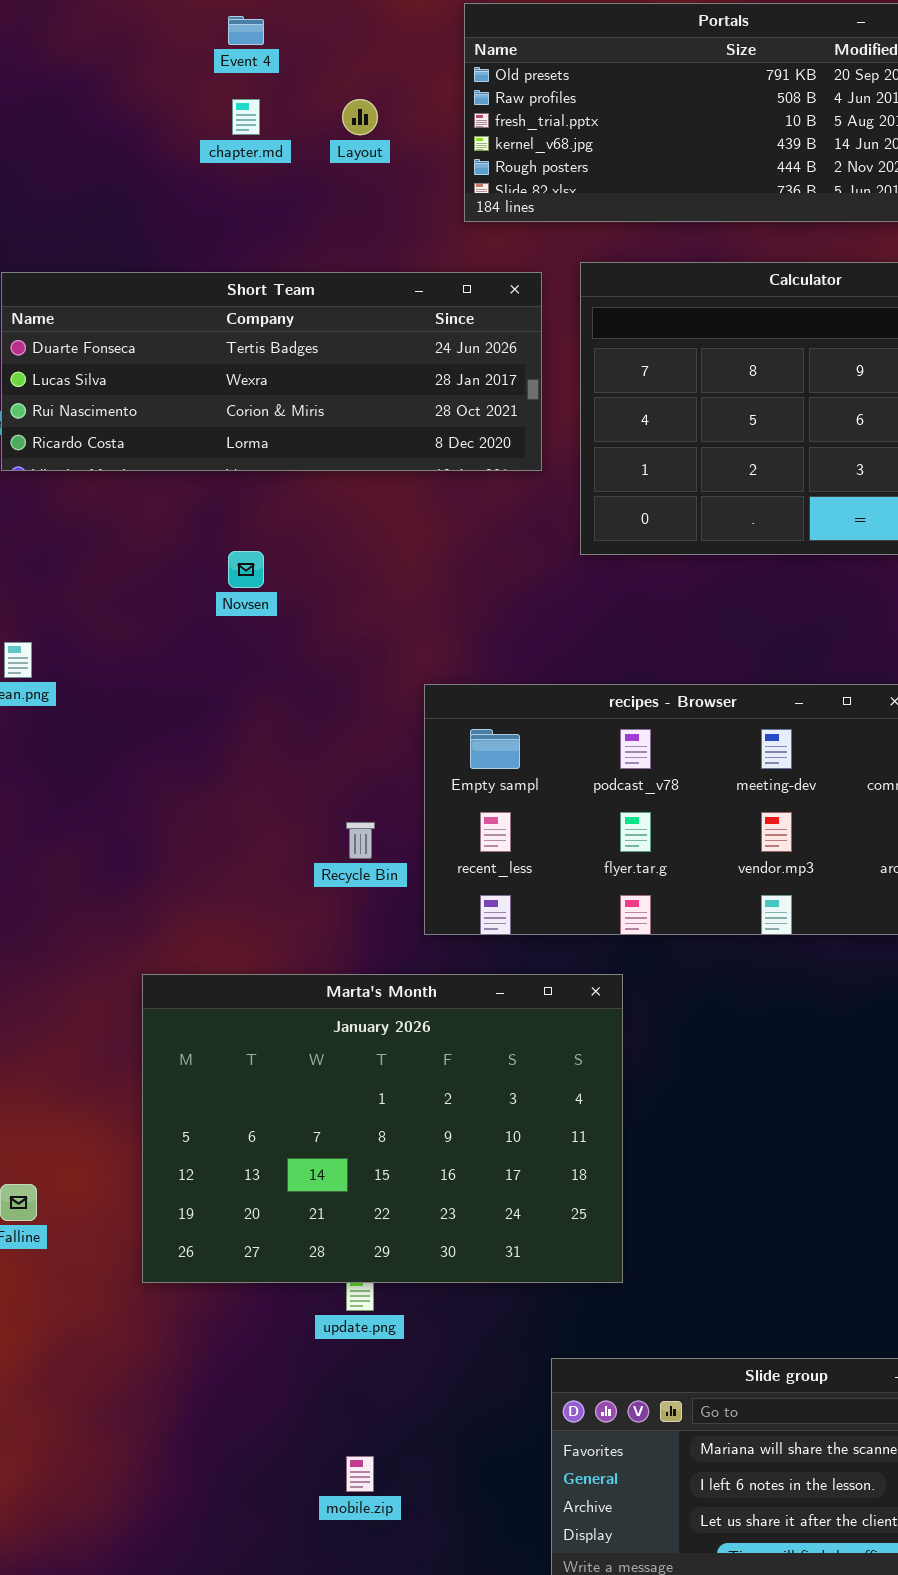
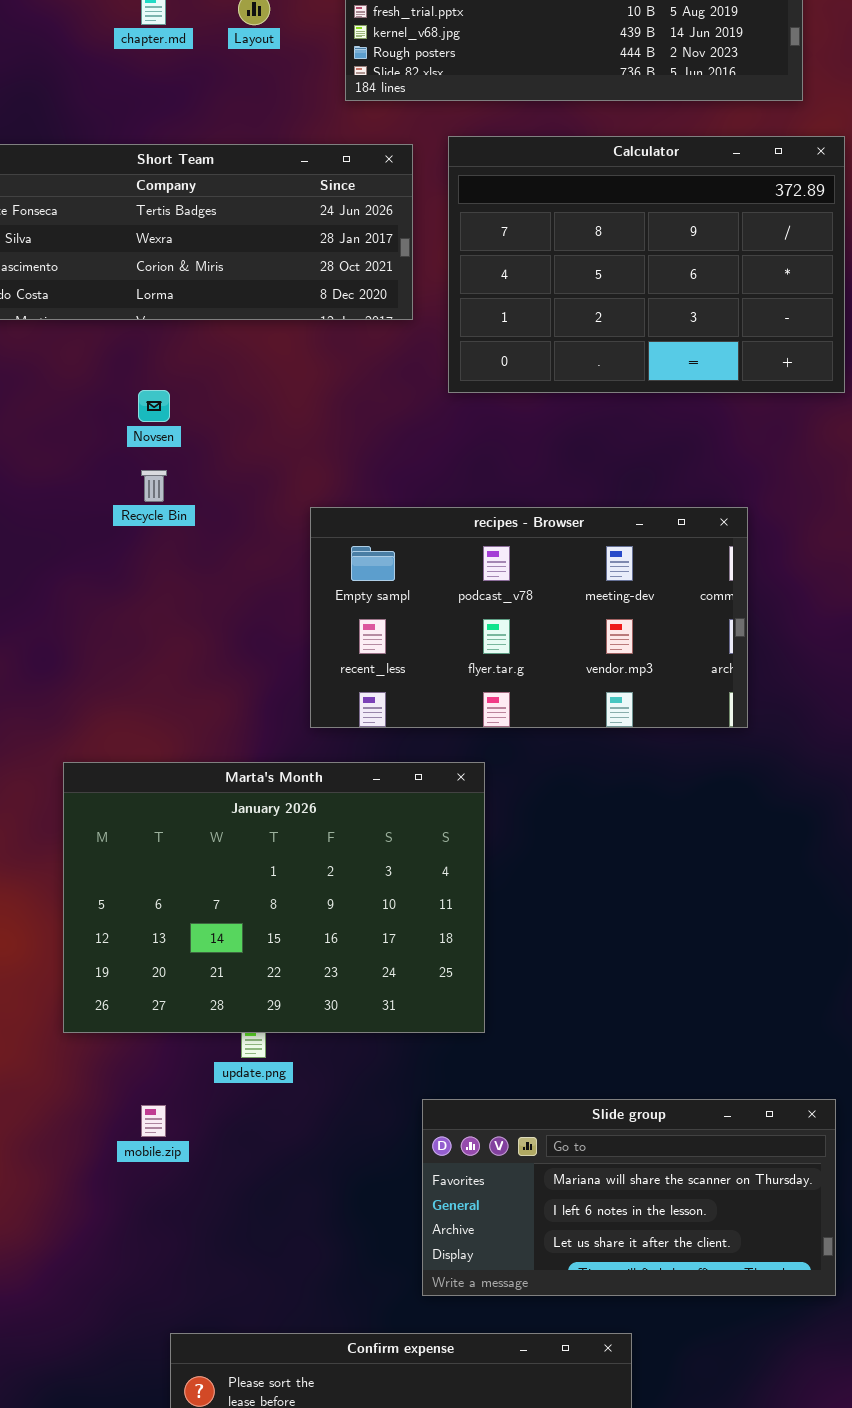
Recycle Bin: [346,822,375,859] -> [141,470,167,502], moved
mobile.zip: [346,1456,374,1492] -> [141,1105,166,1137], moved

